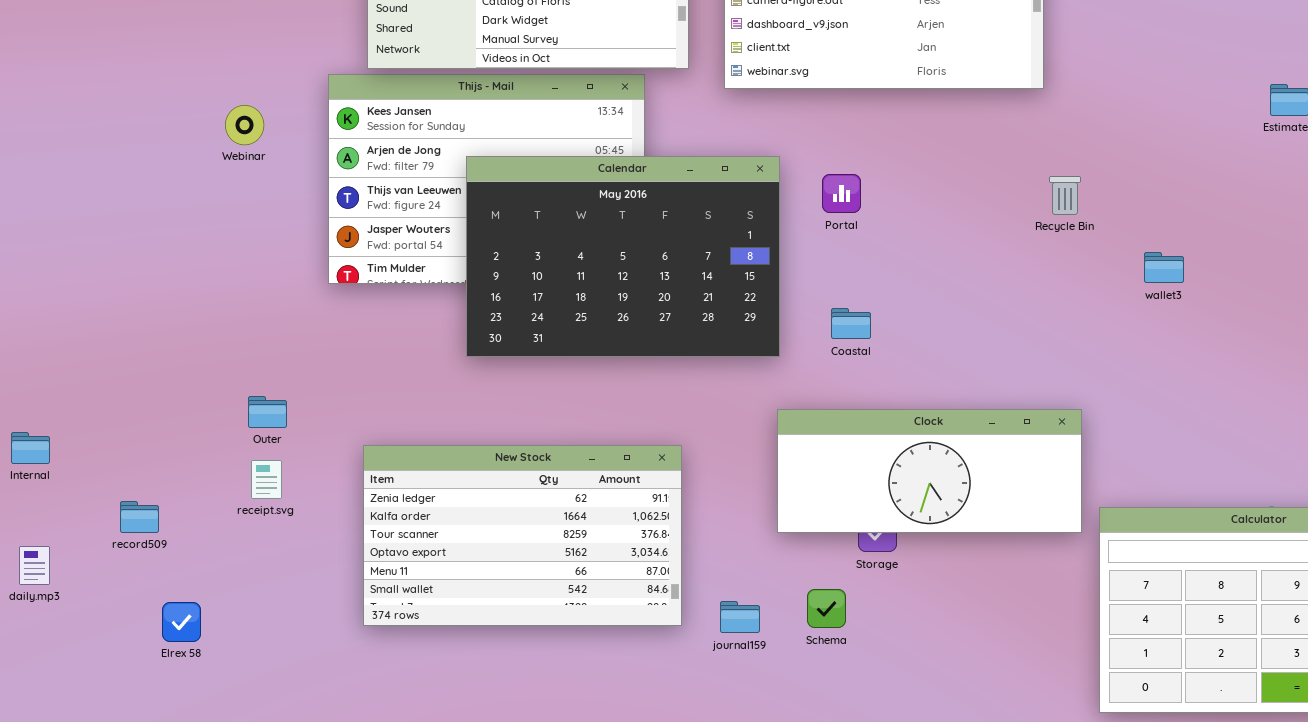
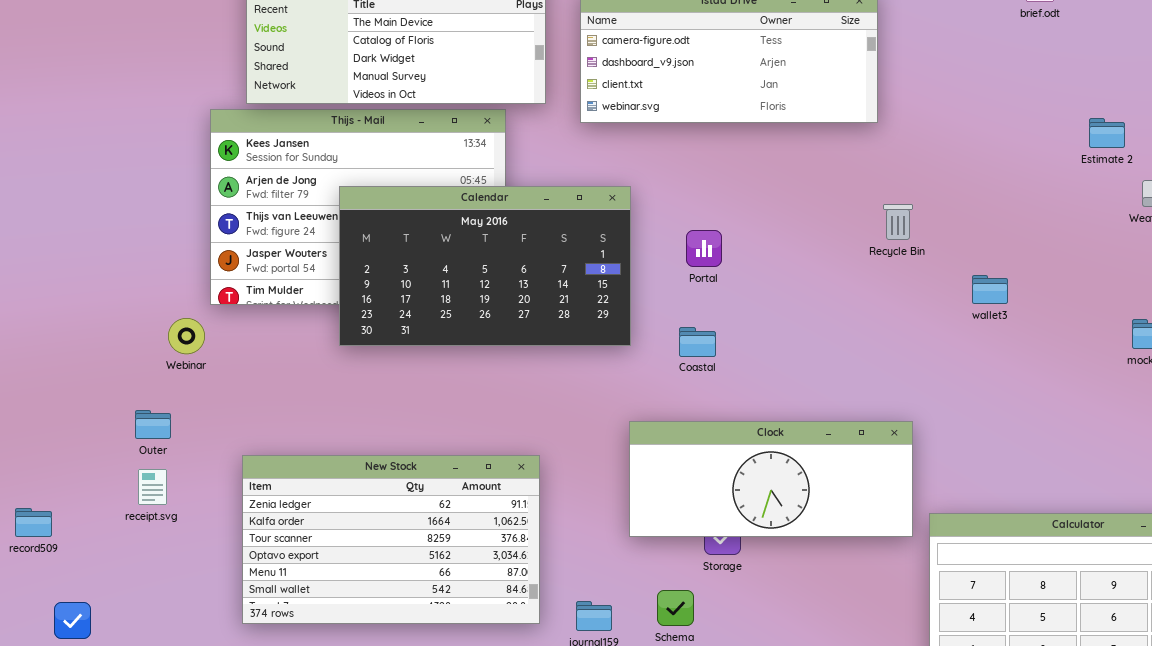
Webinar: [225,105,264,145] -> [168,318,205,354], moved
Calendar: [466,156,780,357] -> [339,186,631,346], resized
Portal: [822,174,861,213] -> [686,230,722,267], moved

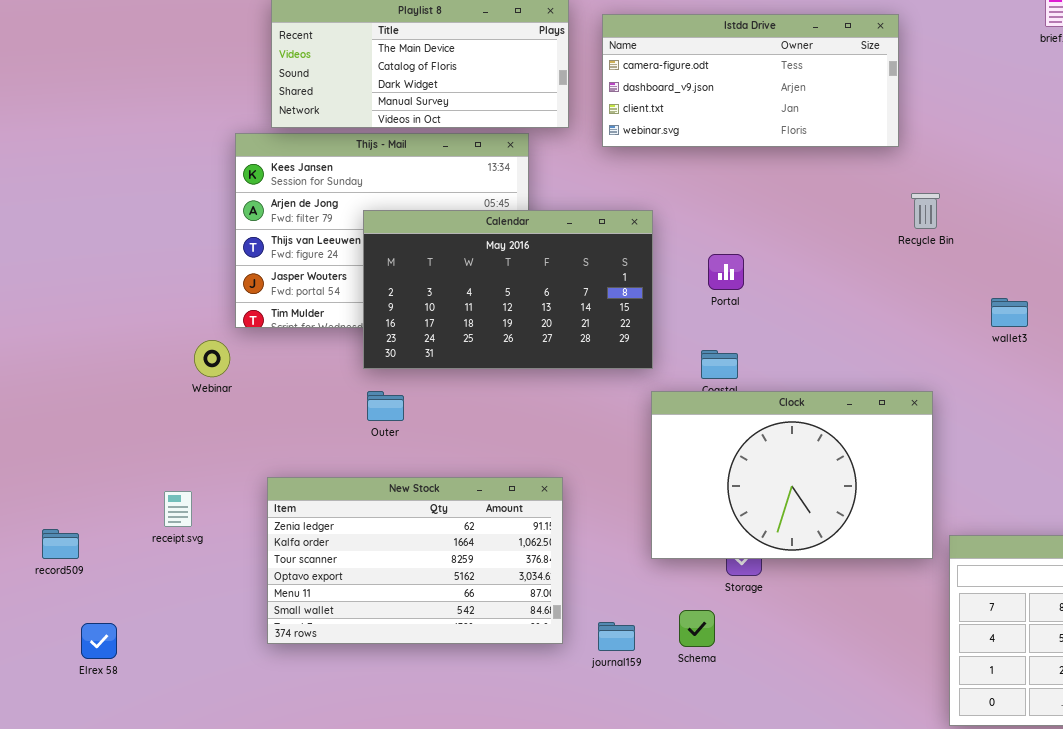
Recycle Bin: [883,204,913,240] -> [911,193,940,229], moved
Outer: [135,410,171,439] -> [367,391,404,421], moved
Clock: [629,421,913,537] -> [651,391,933,559], resized

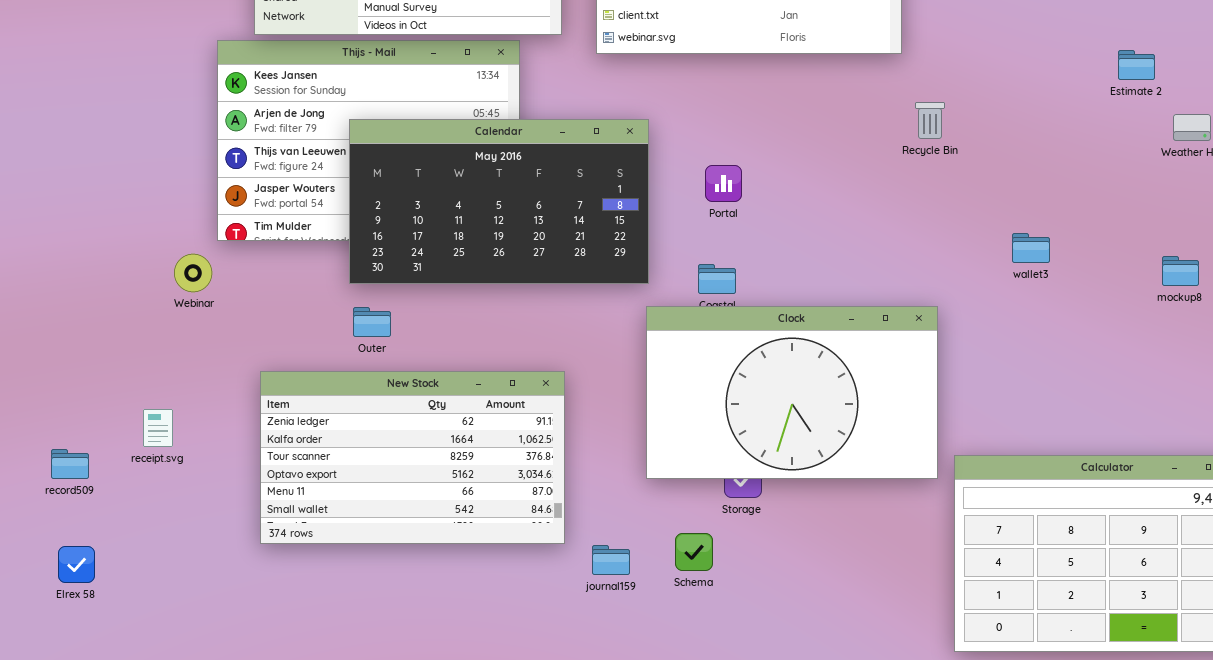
wallet3: [991,298,1028,327] -> [1012,233,1050,263], moved
New Stock: [267,477,563,644] -> [260,371,565,544], moved
record509: [42,529,79,559] -> [51,449,89,479], moved

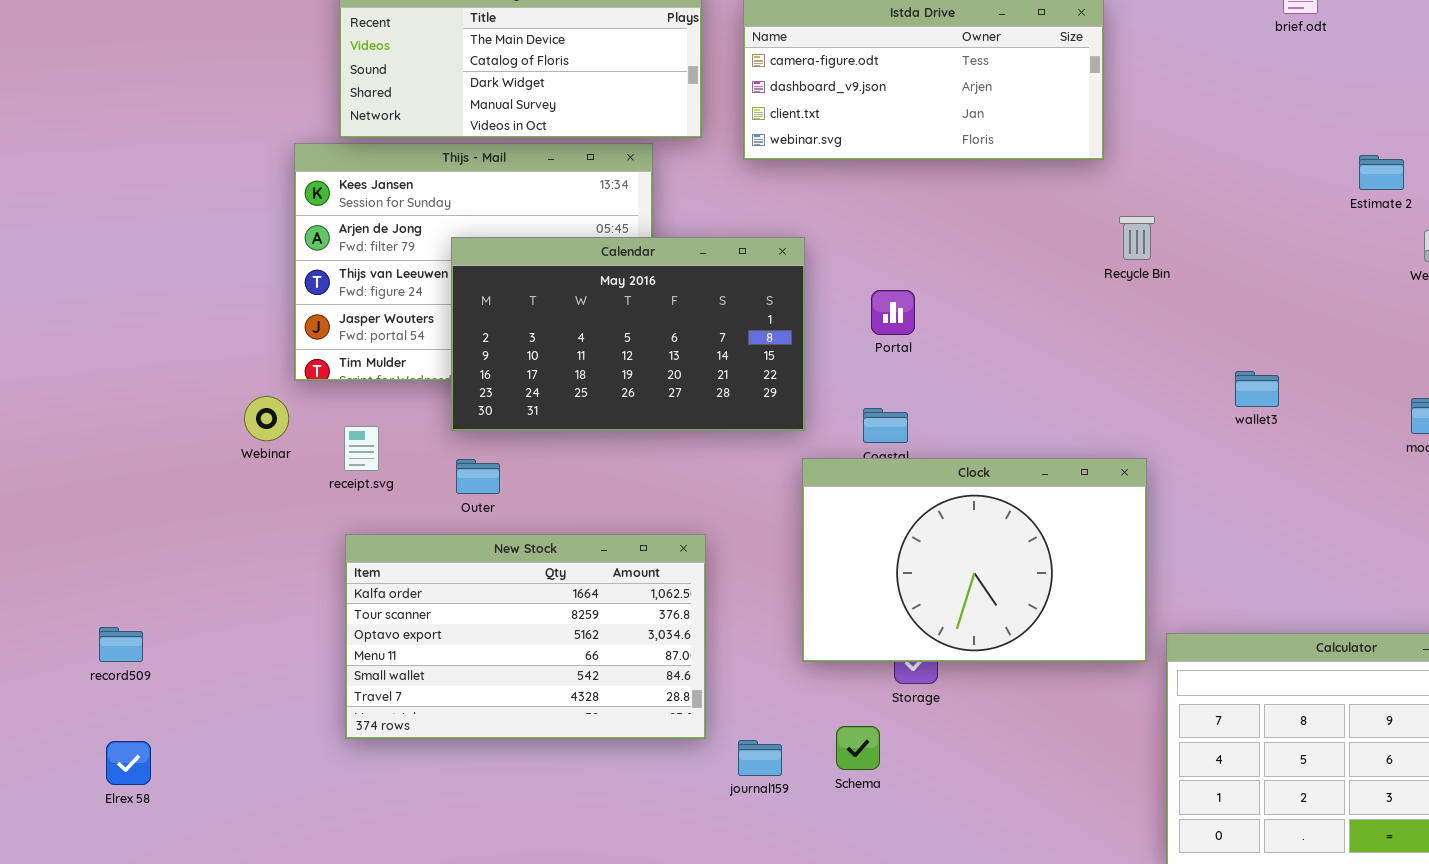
New Stock: [260,371,565,544] -> [345,534,706,739], scrolled down 1 row
receipt.svg: [143,409,173,447] -> [344,426,379,471], moved

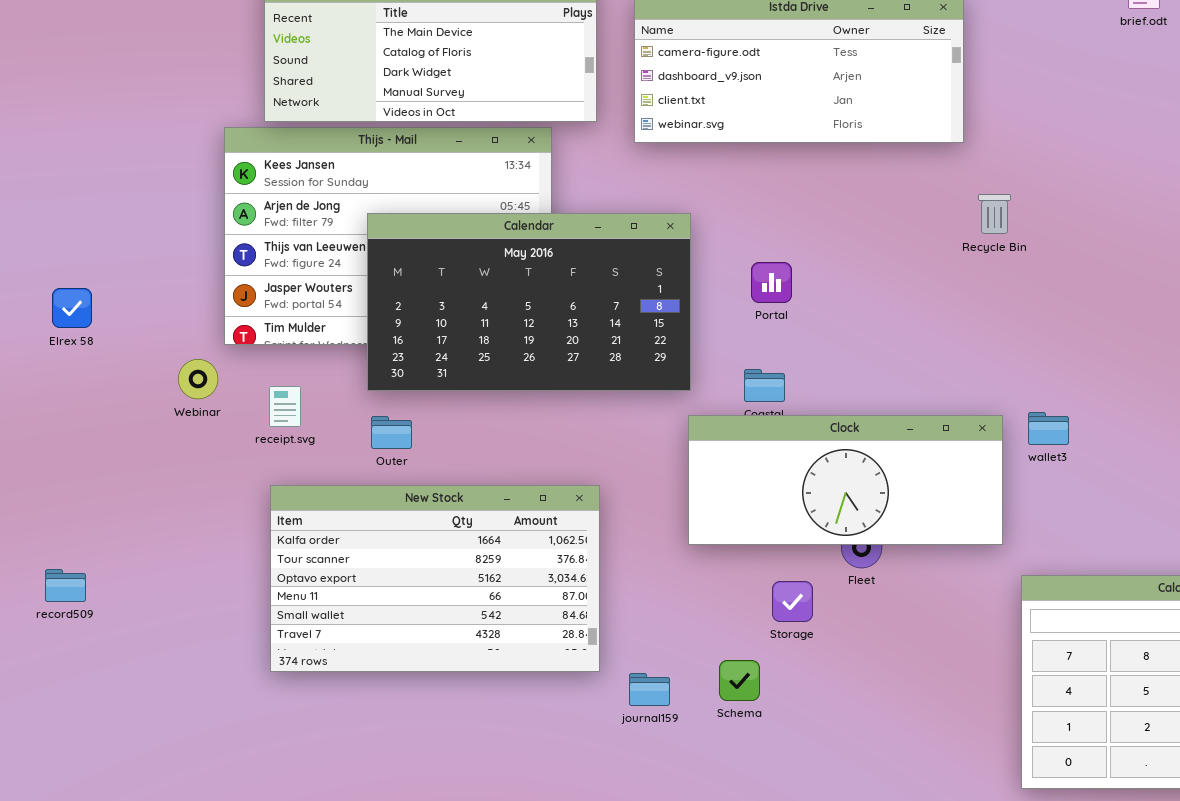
wallet3: [1235,371,1279,407] -> [1028,412,1069,445], moved
Clock: [802,458,1147,662] -> [688,415,1003,545], resized
Elrex 58: [106,741,151,785] -> [52,288,92,328], moved

